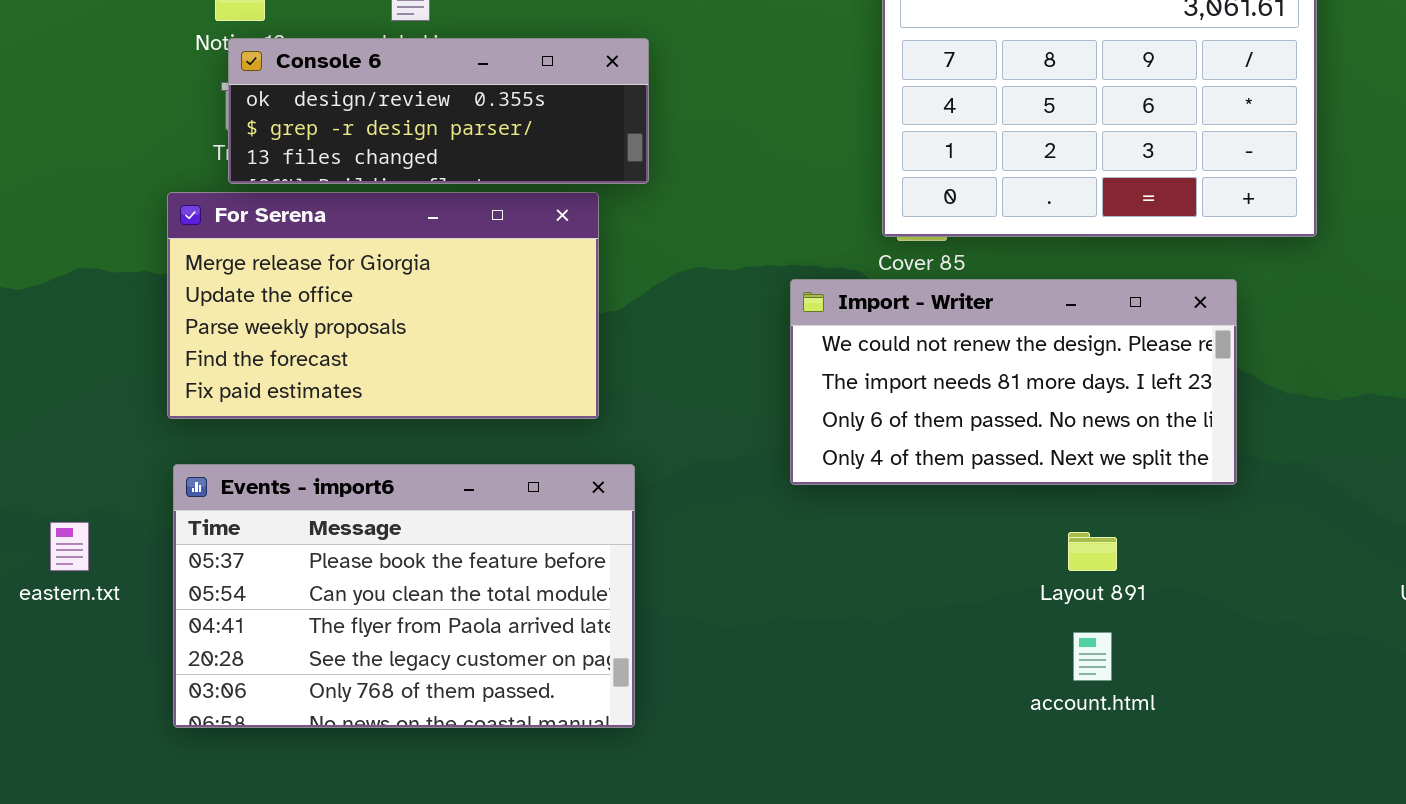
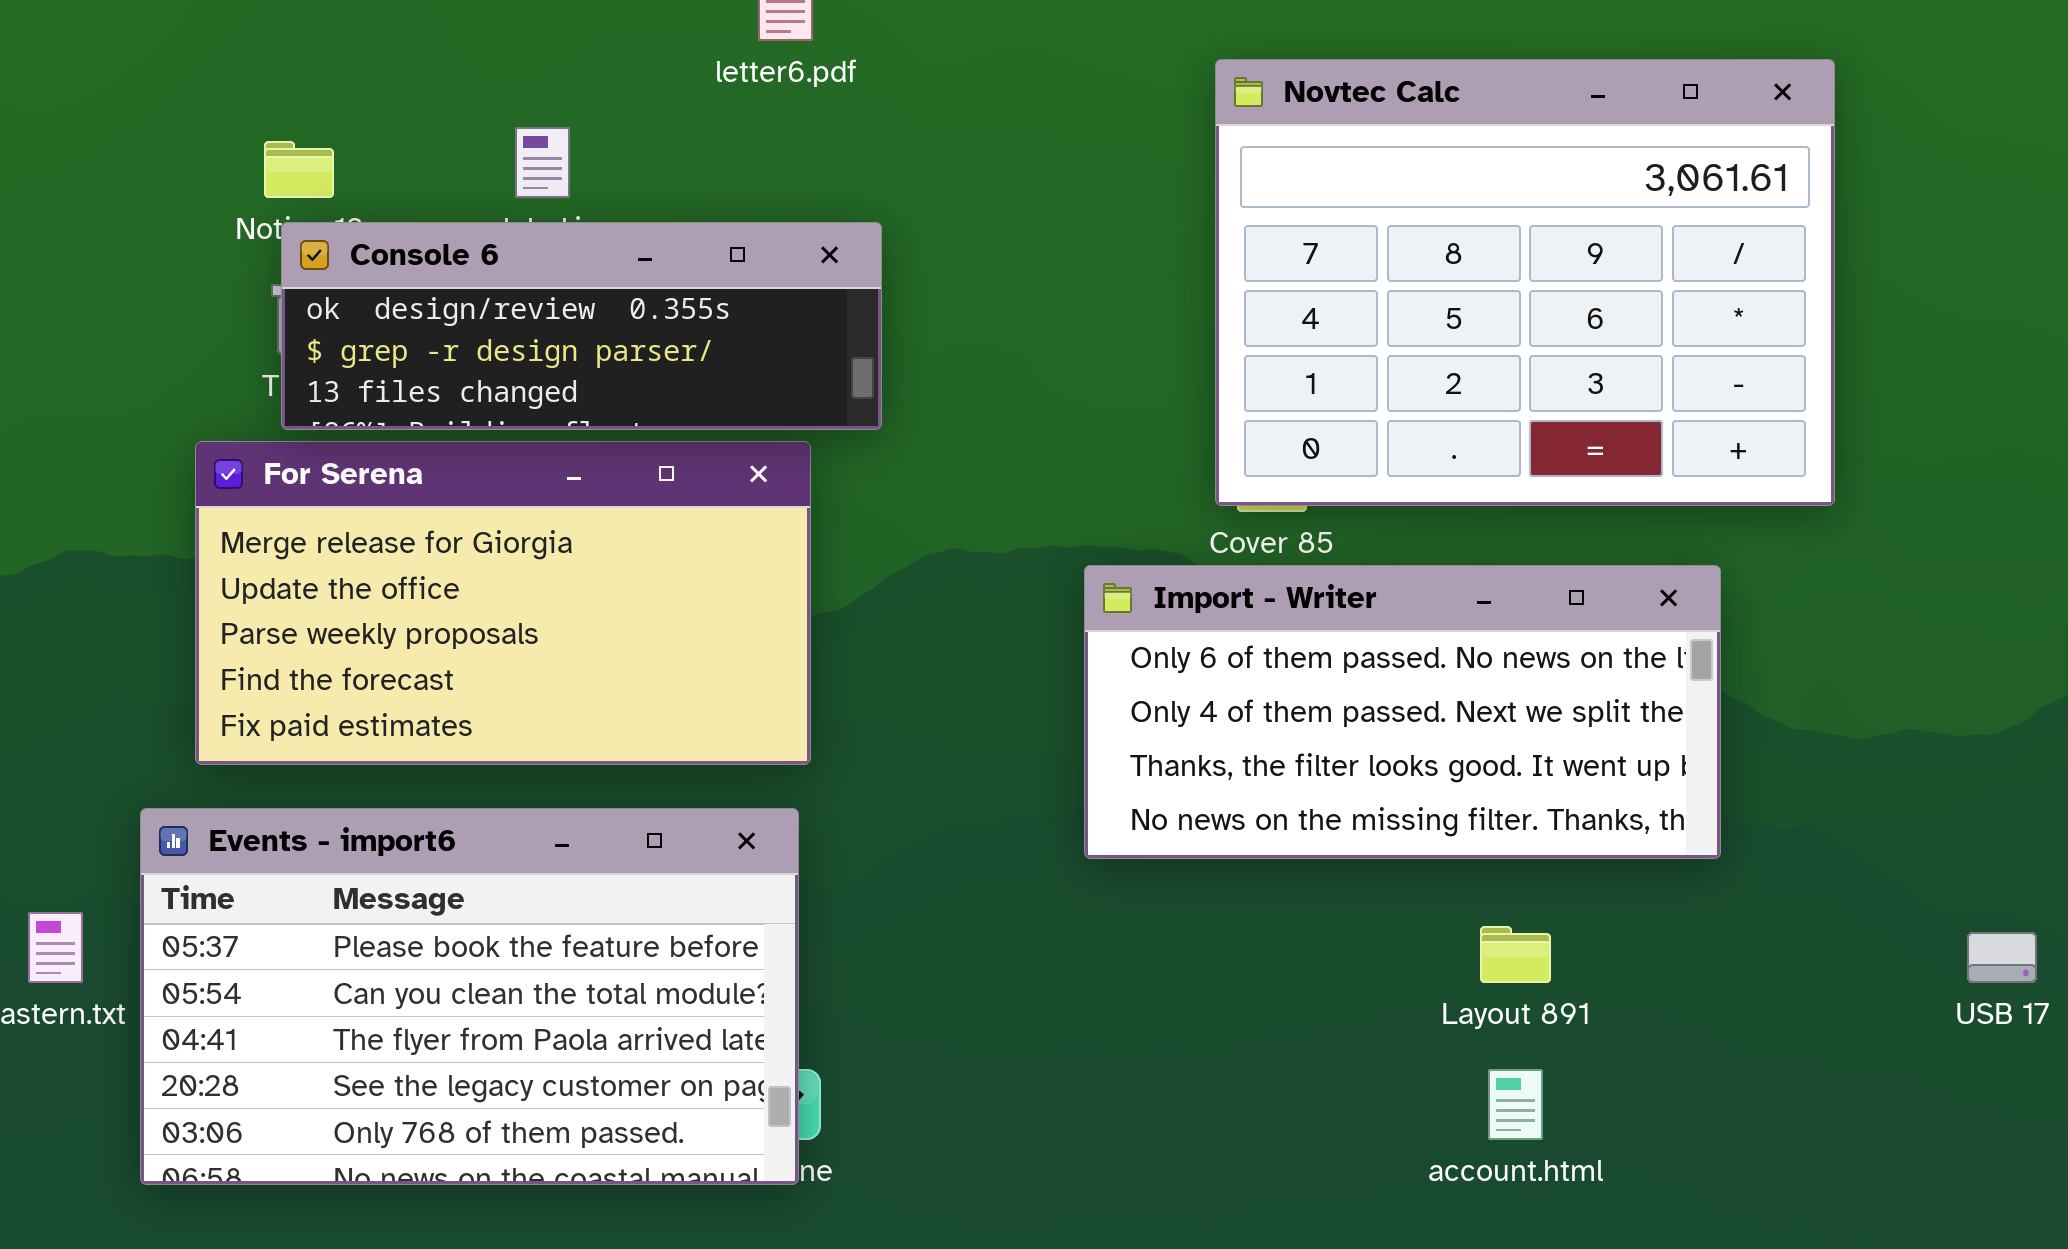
Import - Writer: [790,279,1237,485] -> [1084,565,1721,859], scrolled down 2 rows
Events - import6: [173,464,635,728] -> [140,808,799,1185], moved

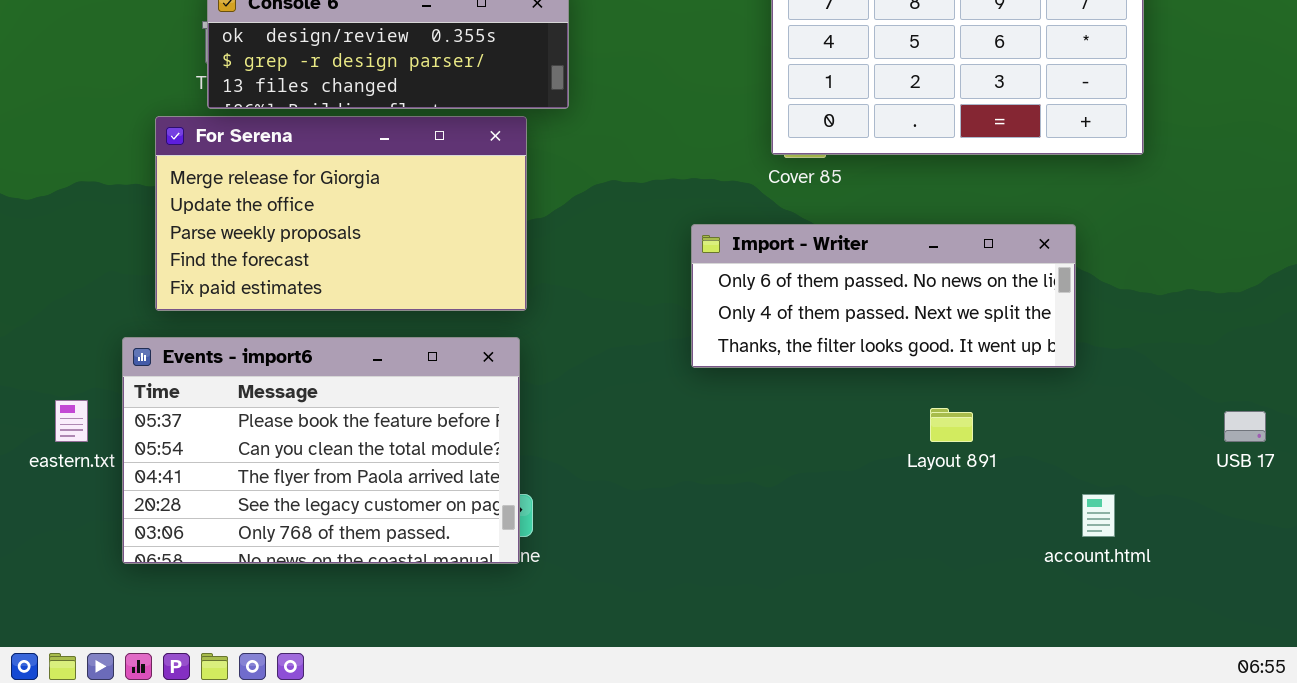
Import - Writer: [1084,565,1721,859] -> [691,224,1076,368], resized
account.html: [1488,1069,1543,1140] -> [1082,494,1115,537], moved

